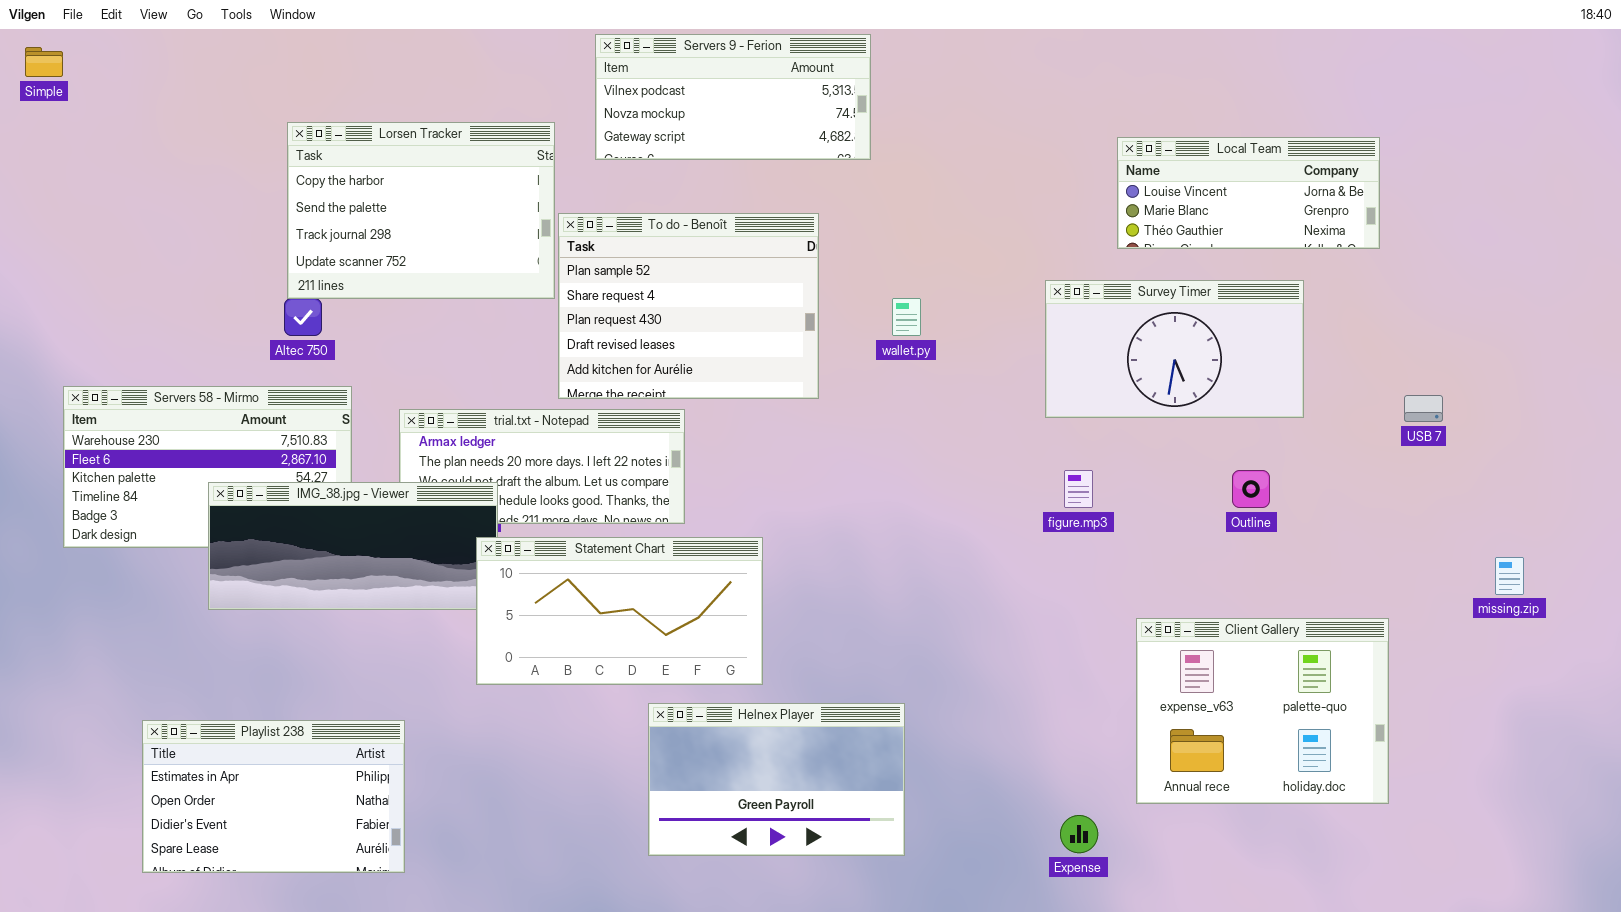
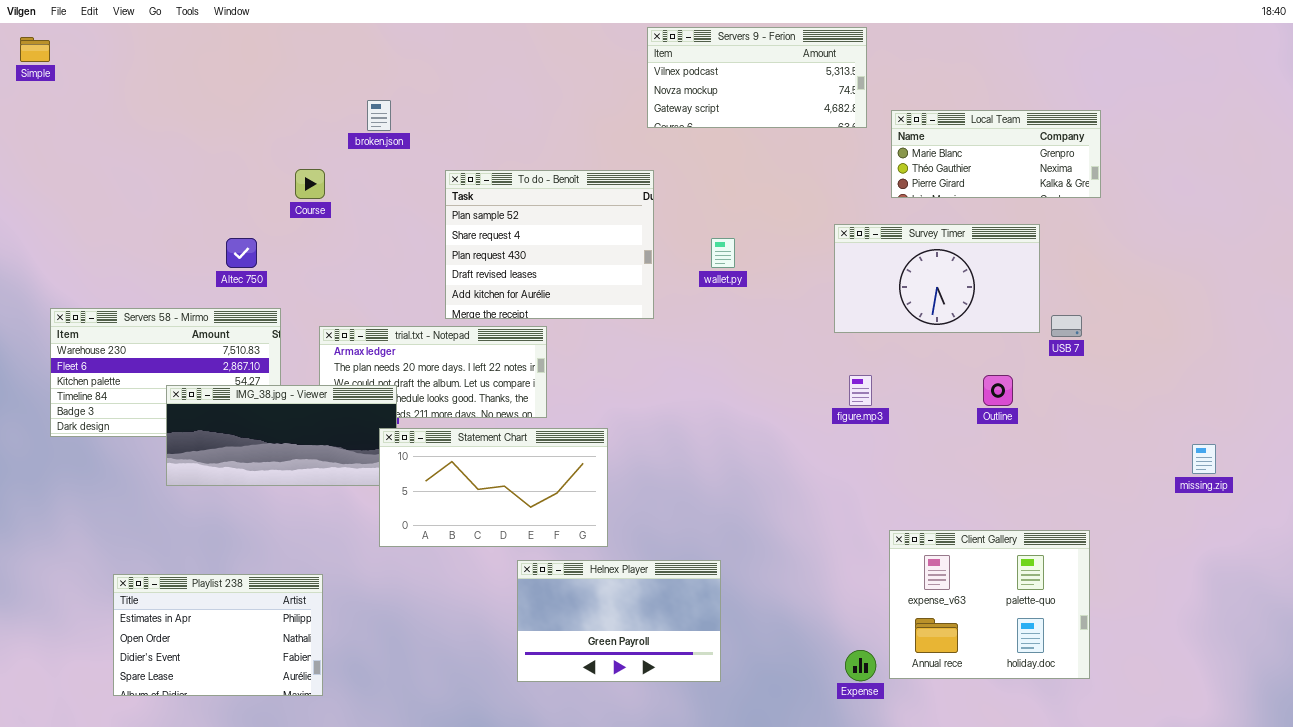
Servers 9 - Ferion: [595,34,871,160] -> [647,27,867,128], moved
Lorsen Tracker: [287,122,555,299] -> none, closed
Local Team: [1117,137,1380,249] -> [891,110,1101,198], scrolled down 1 row
USB 7: [1404,395,1443,422] -> [1051,315,1082,337], moved
Client Gallery: [1136,618,1389,804] -> [889,530,1090,679], moved

